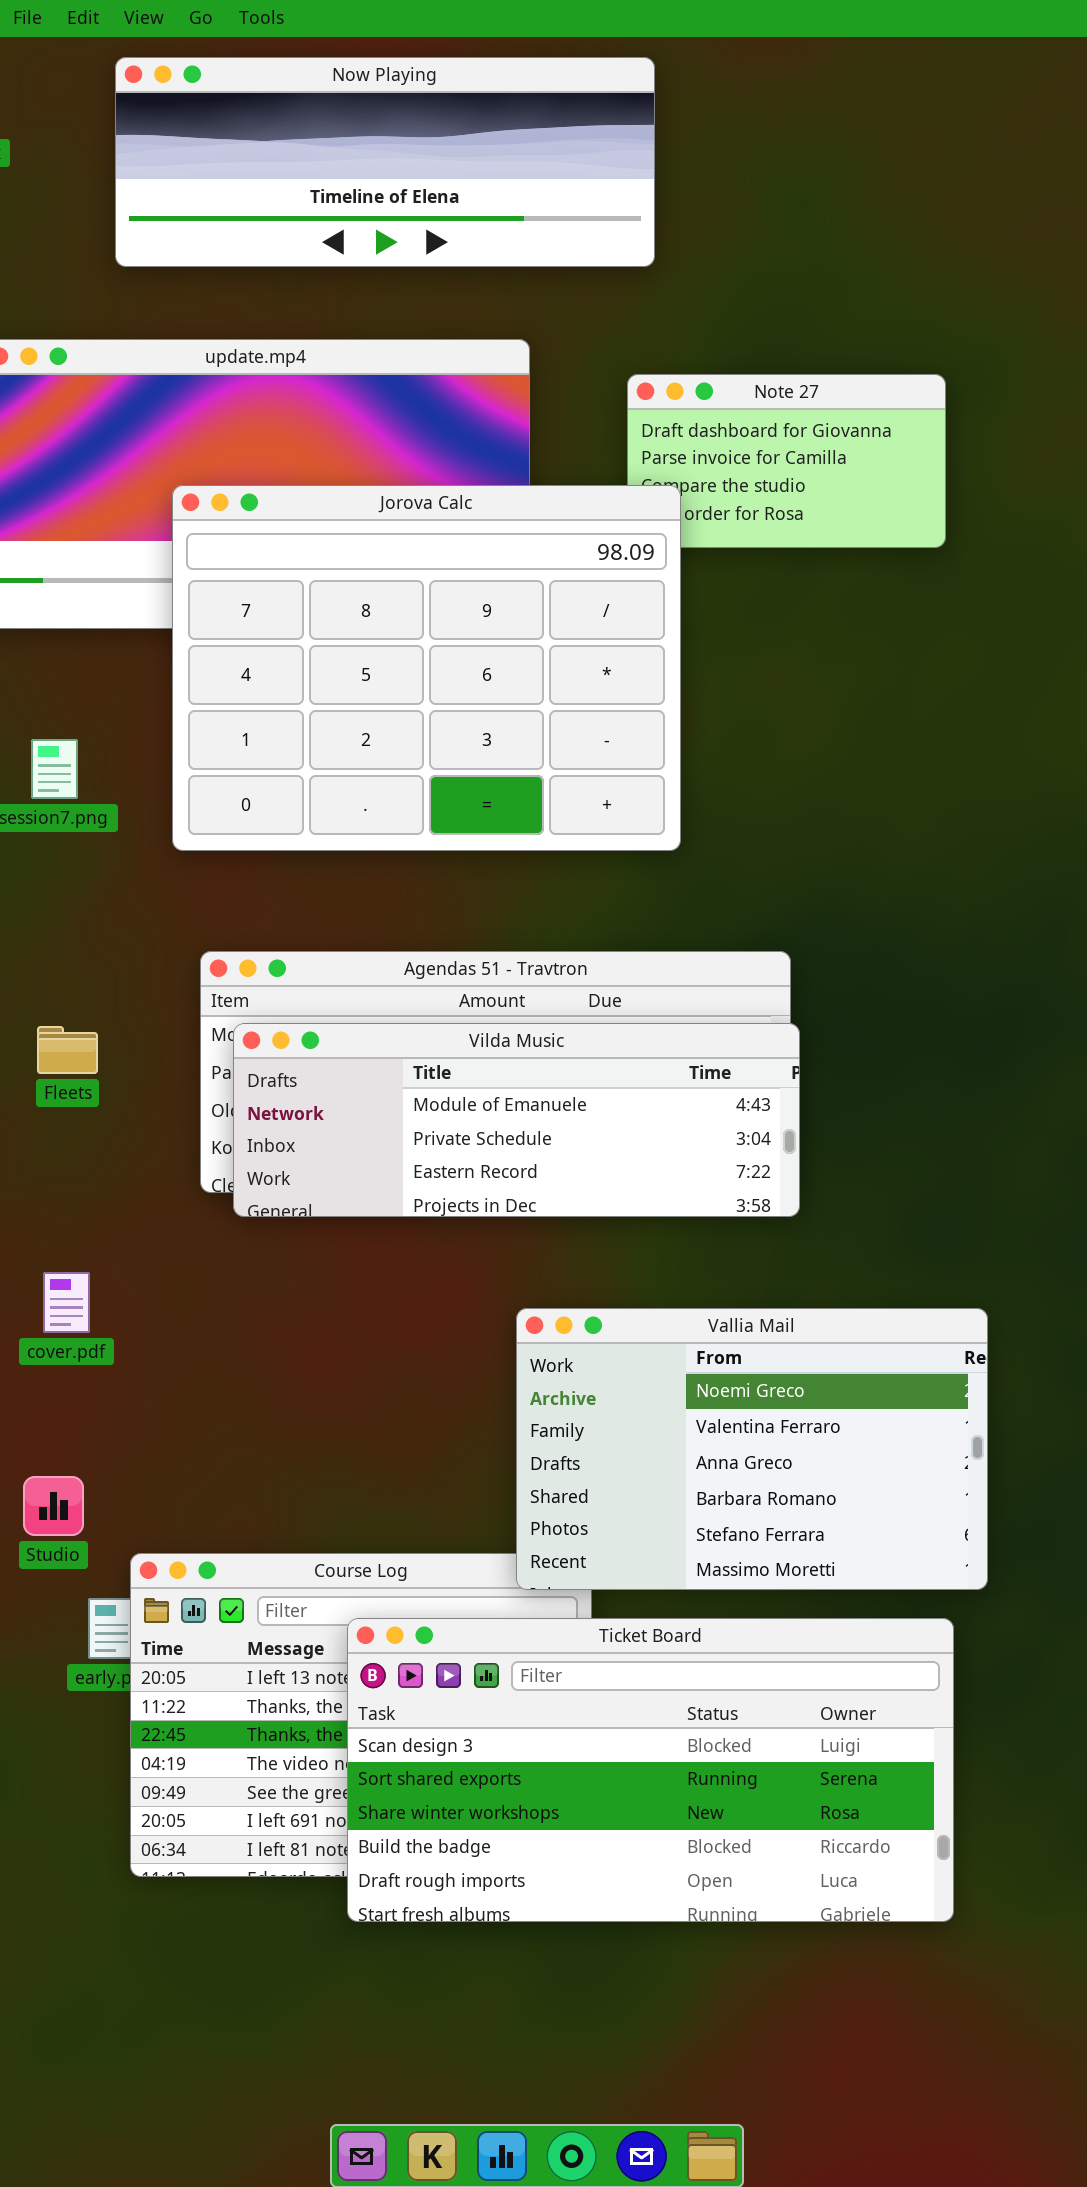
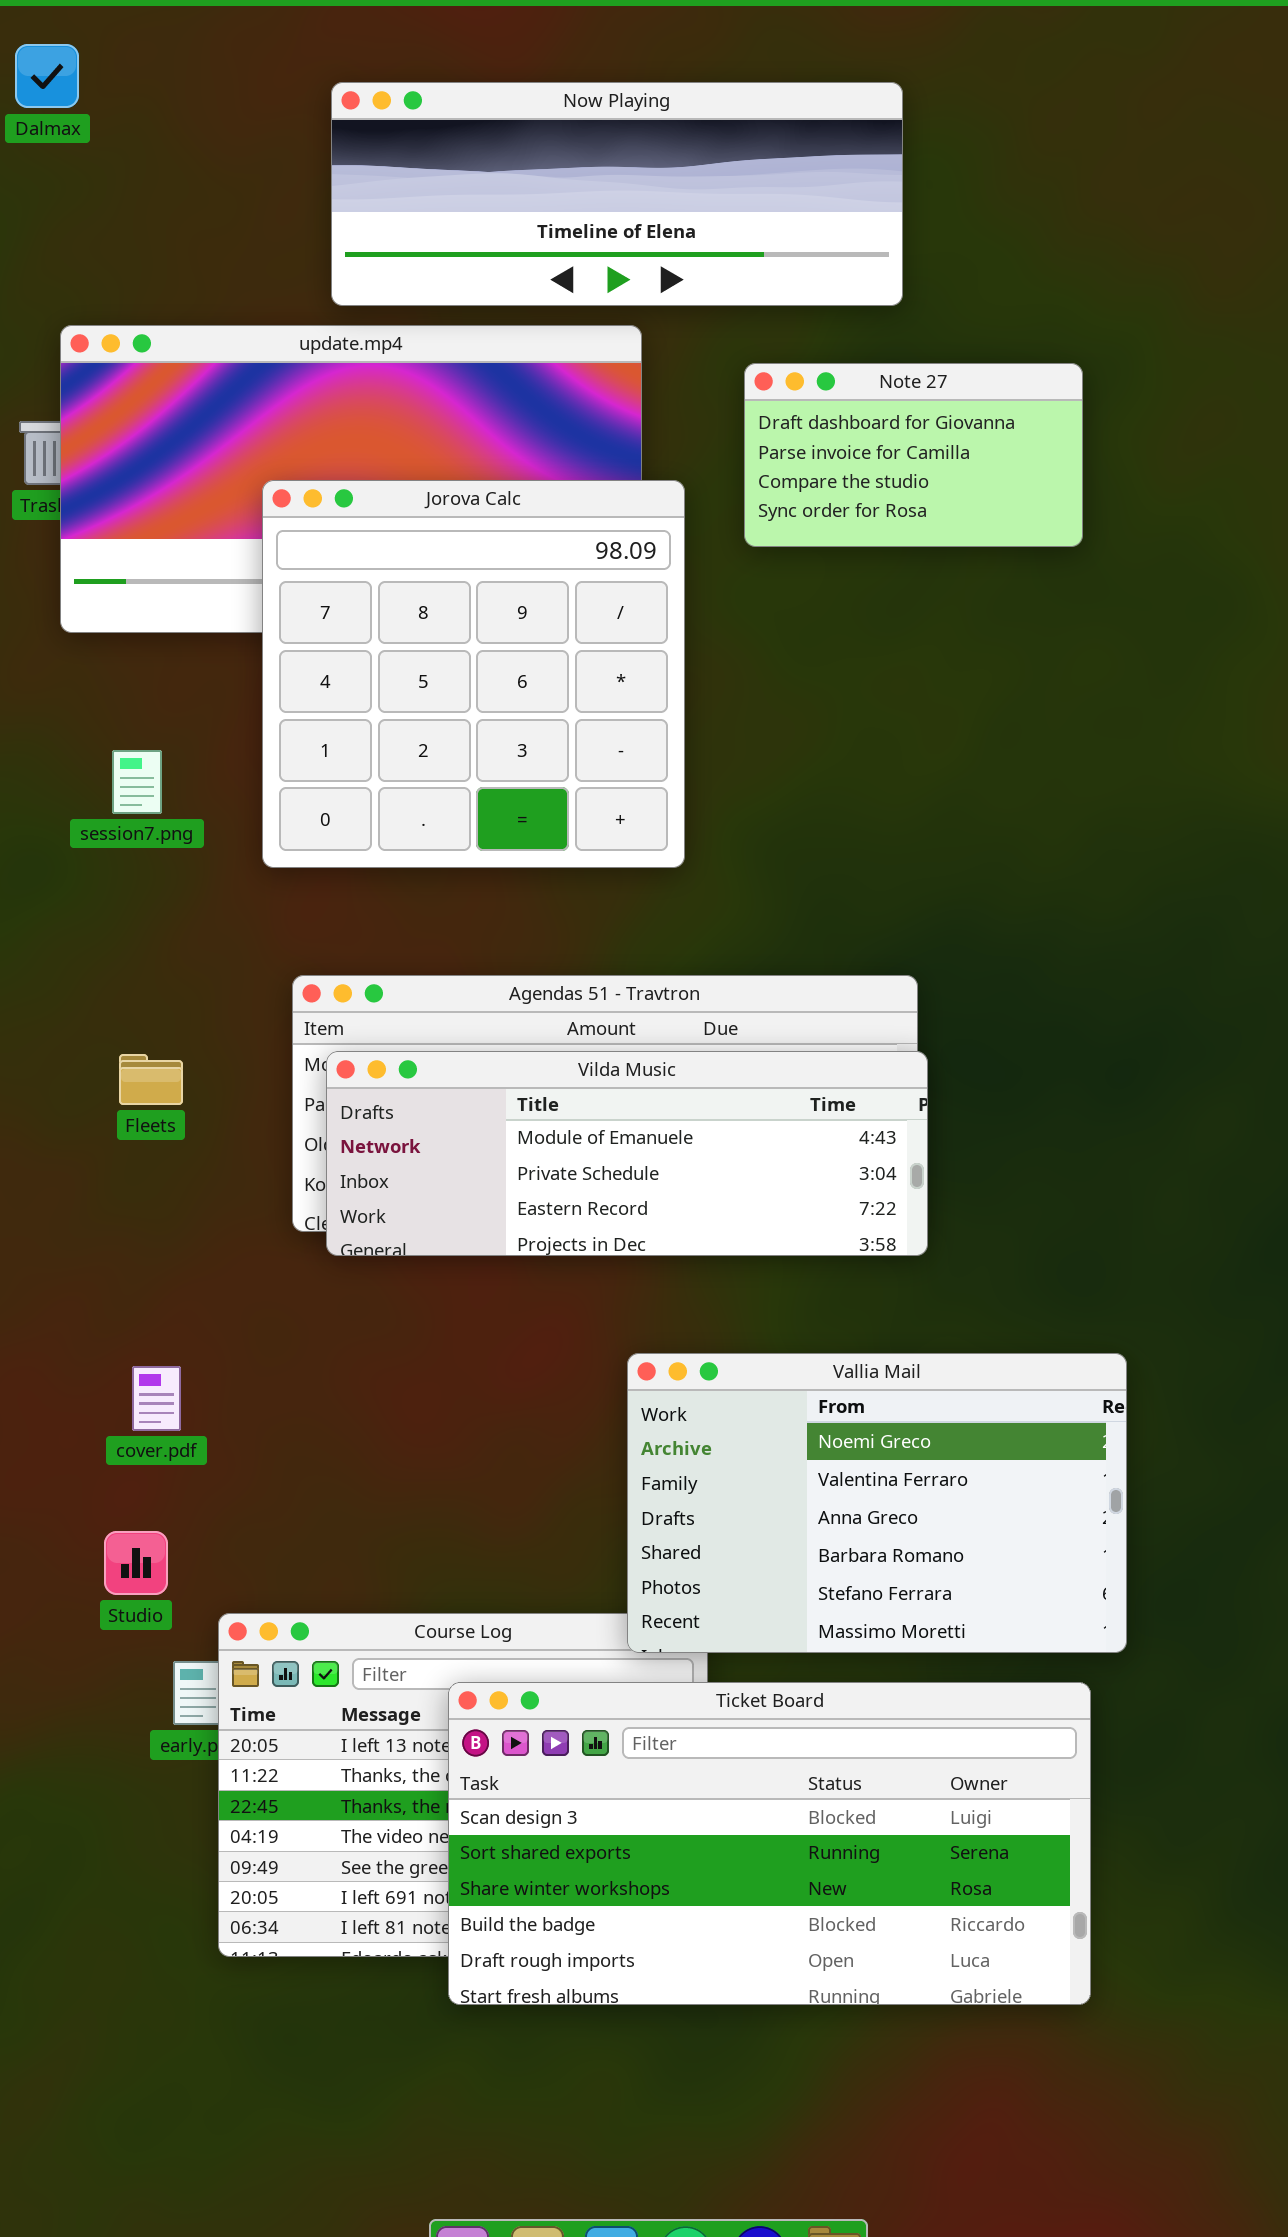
Now Playing: [115,57,655,267] -> [331,82,903,306], moved
Jorova Calc: [172,485,681,851] -> [262,480,685,868], resized
cover.pdf: [43,1272,90,1333] -> [132,1366,181,1431], moved

